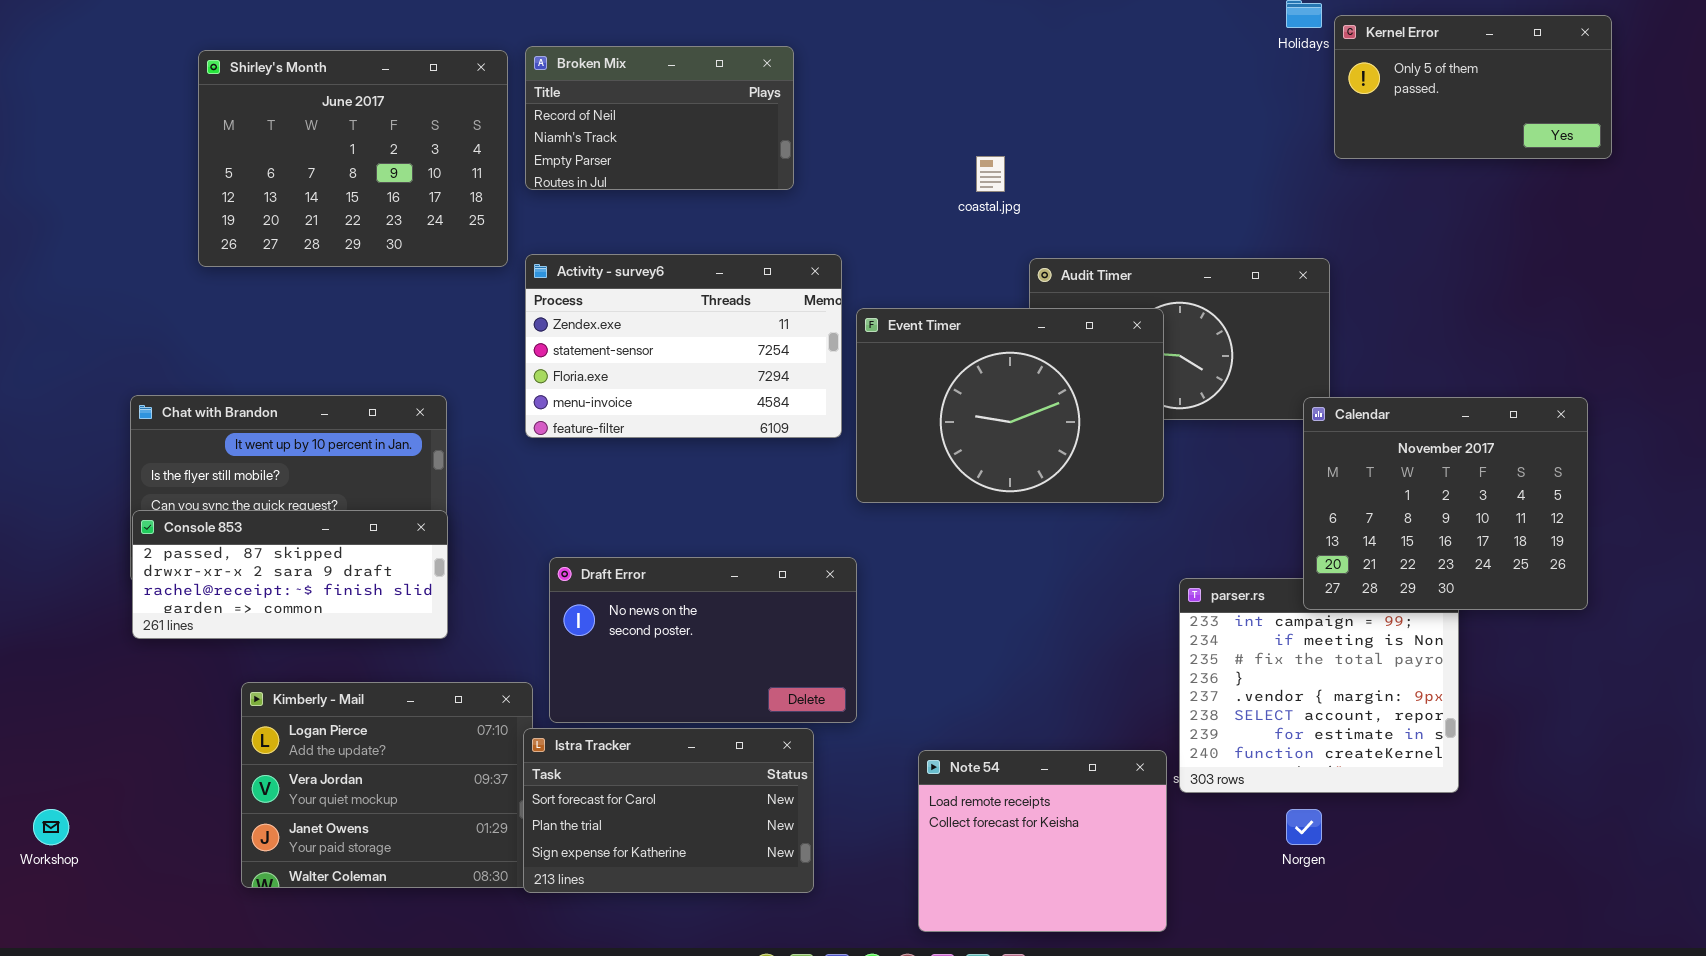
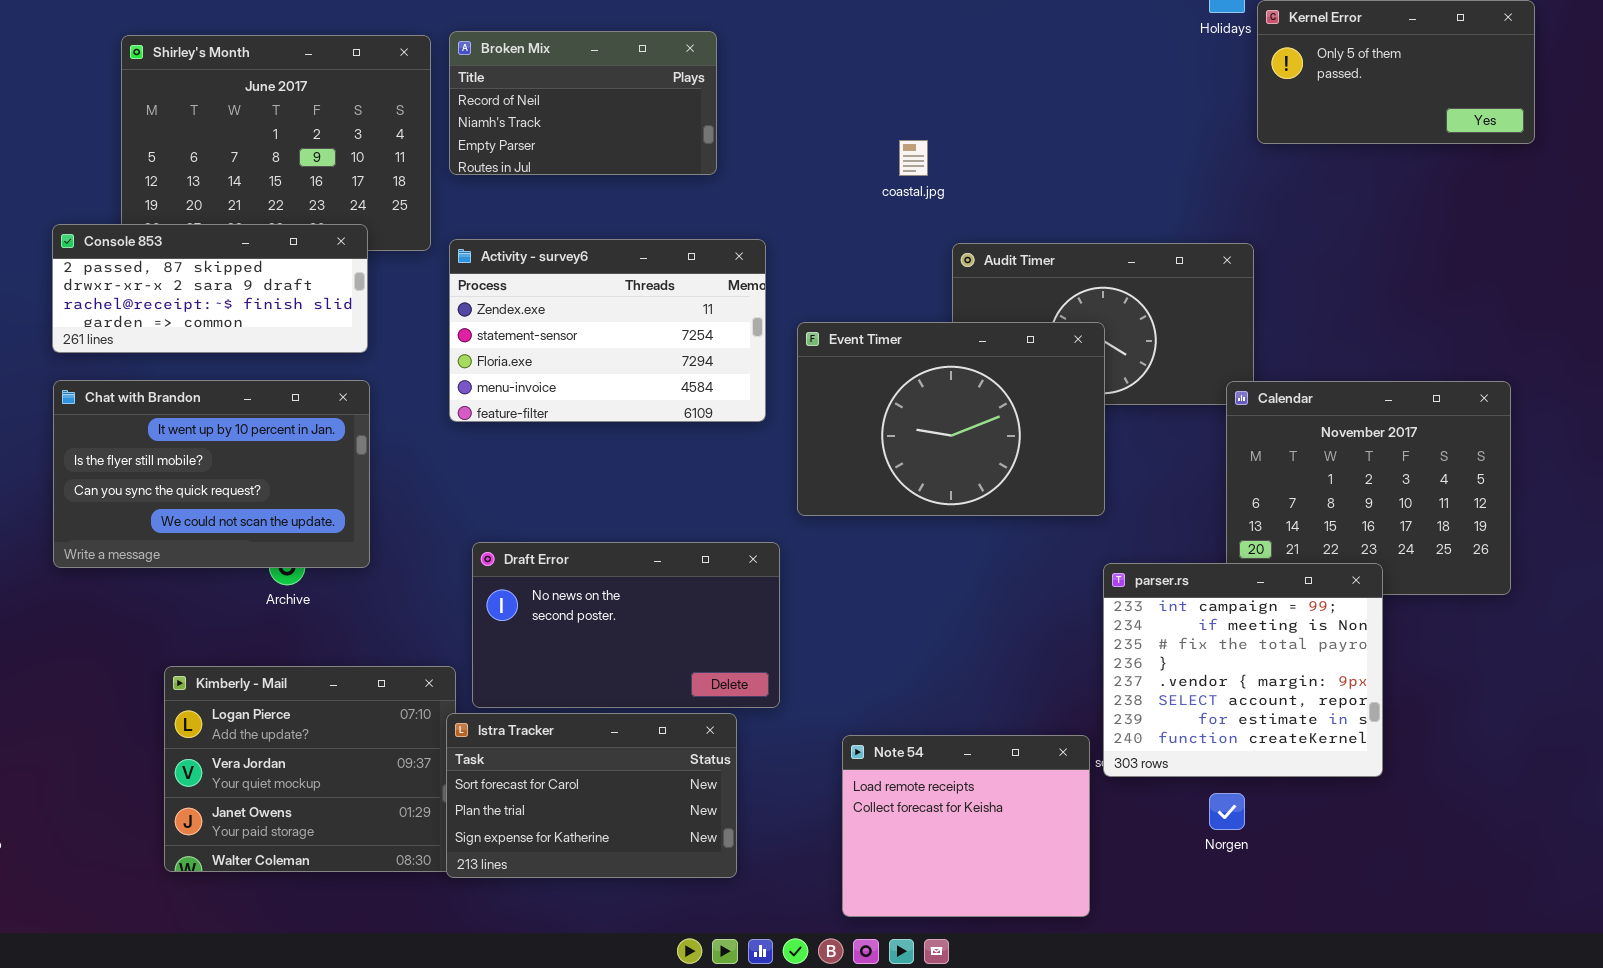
Event Timer: [856,308,1164,503] -> [797,322,1105,516], moved
Console 853: [132,510,448,639] -> [52,224,368,353], moved
parser.rs: [1179,578,1459,793] -> [1103,563,1383,777], raised

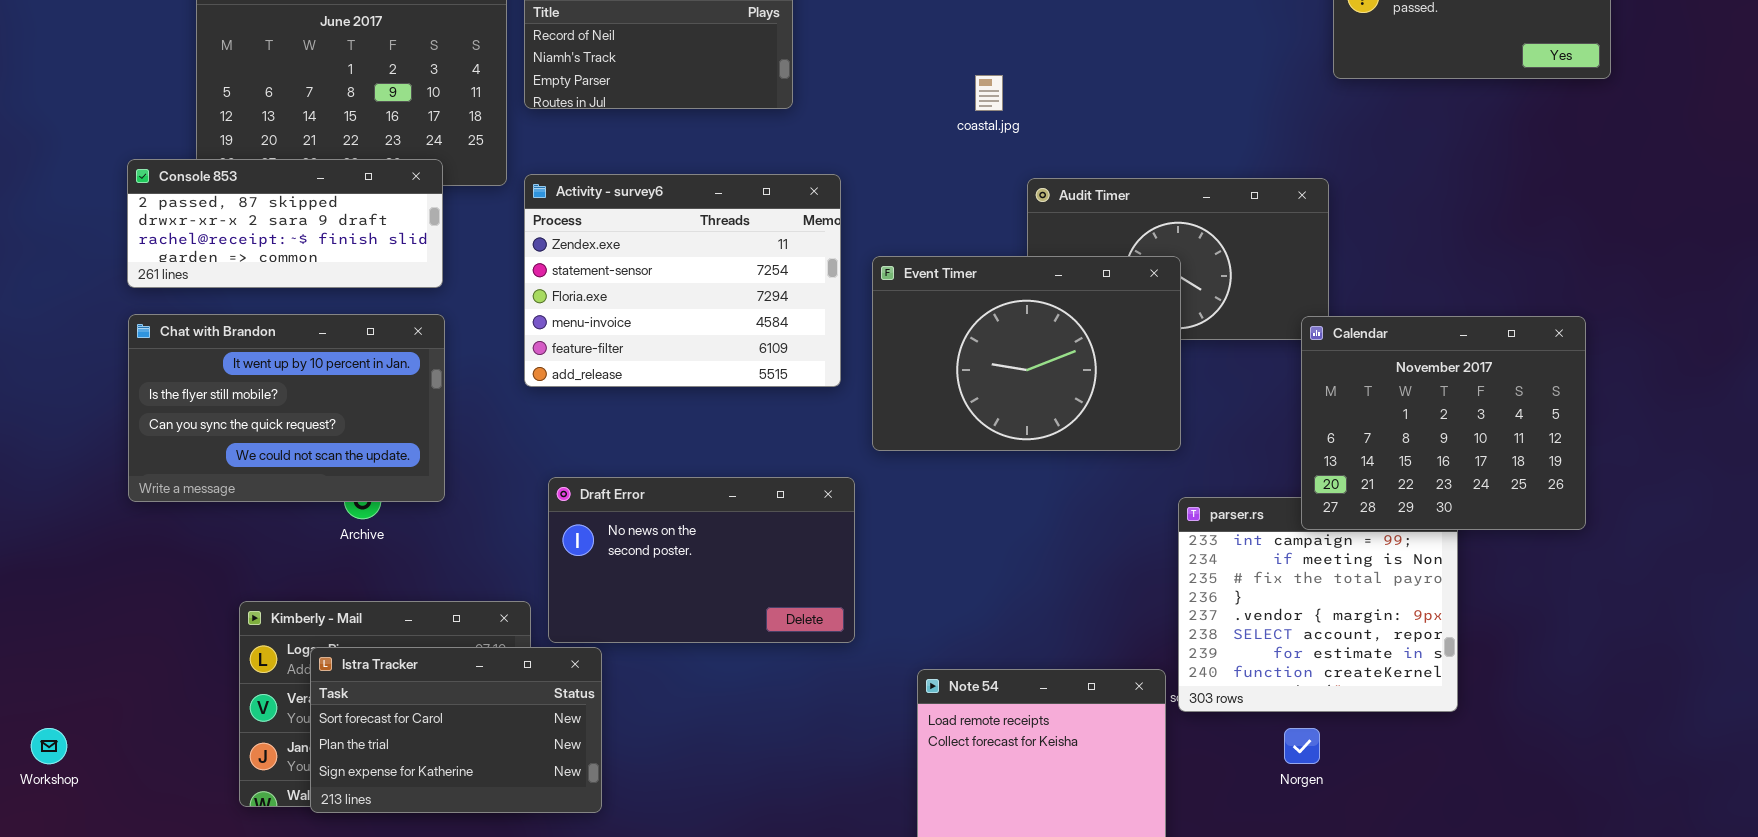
Activity - survey6: [449,239,766,422] -> [524,174,841,387], resized
Calendar: [1226,381,1511,595] -> [1301,316,1586,530], raised
Istra Tracker: [446,713,737,878] -> [310,647,602,813], moved

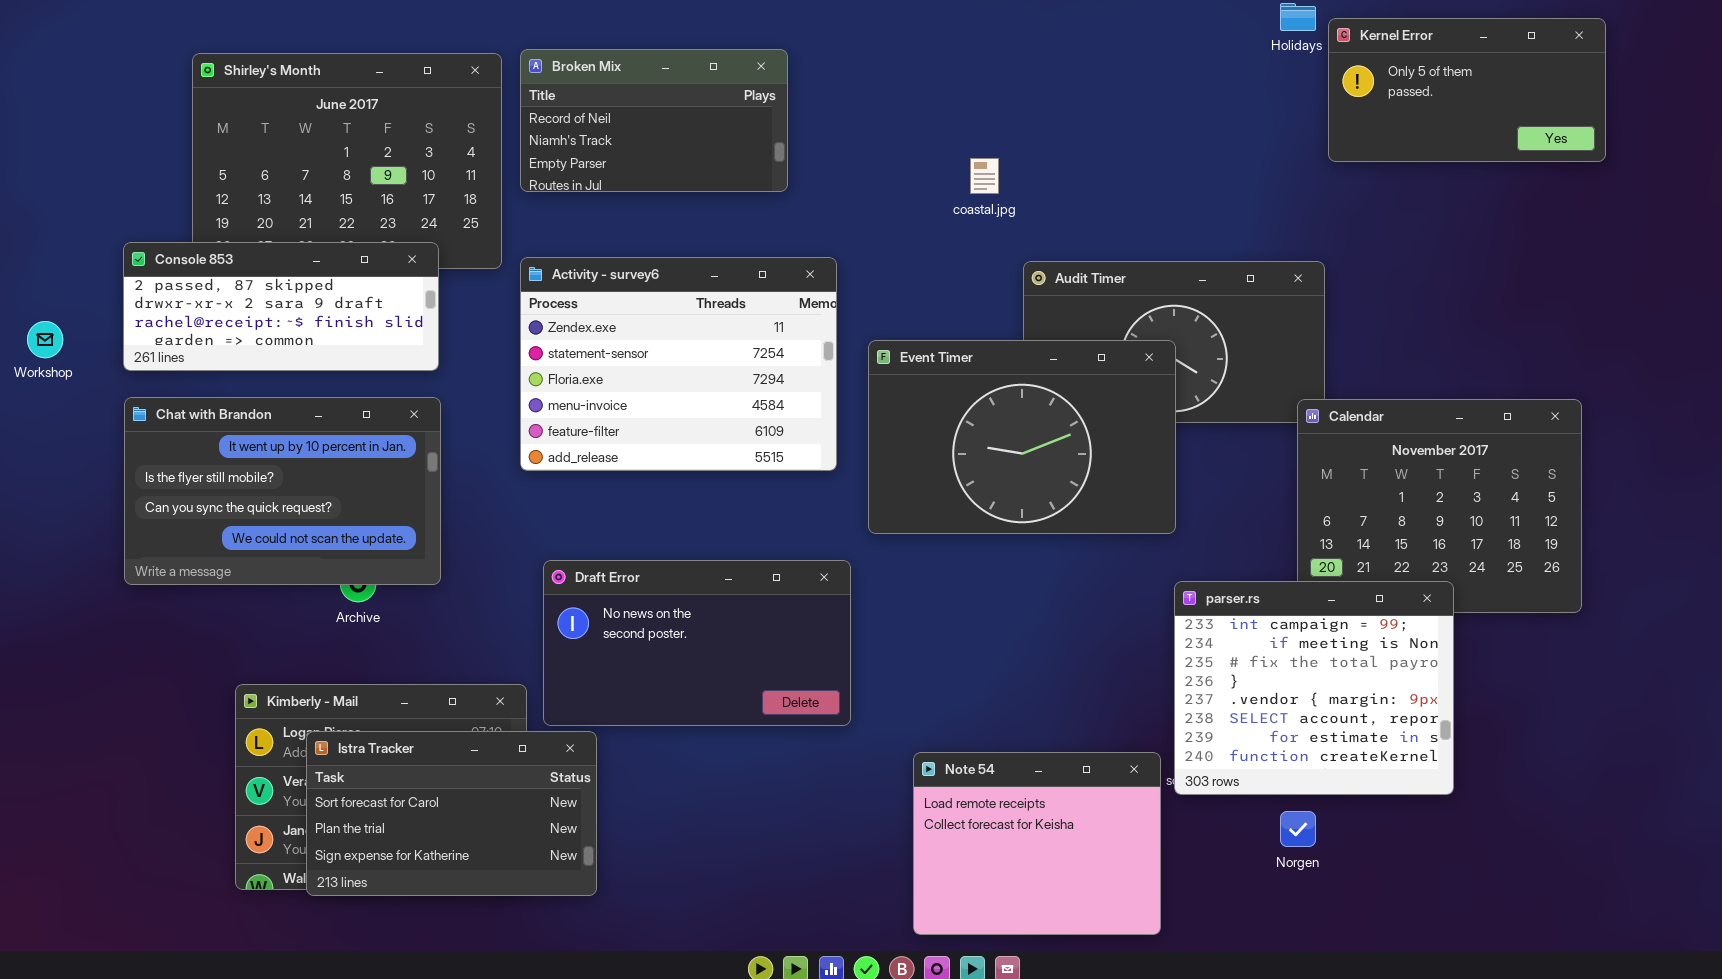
parser.rs: [1178,497,1458,712] -> [1174,581,1454,795], raised
Workshop: [31,728,67,764] -> [27,321,63,358], moved

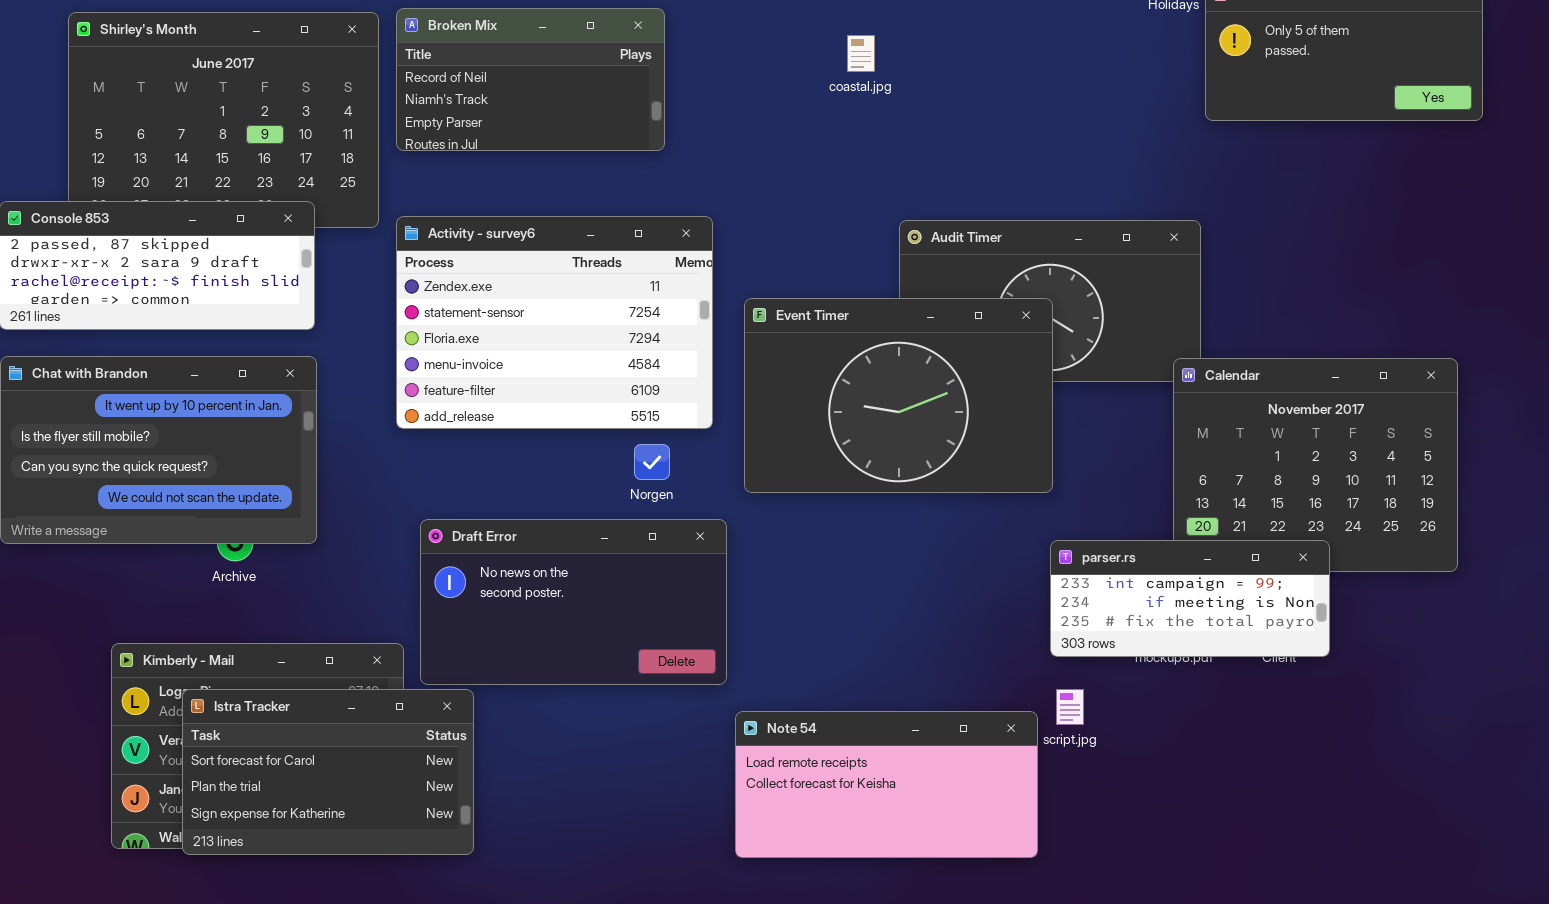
coastal.jpg: [970,158,999,194] -> [847,35,875,72], moved
parser.rs: [1174,581,1454,795] -> [1050,540,1330,657], resized
Note 54: [913,752,1161,935] -> [735,711,1038,858], resized
Norgen: [1280,811,1316,847] -> [634,444,670,480], moved

